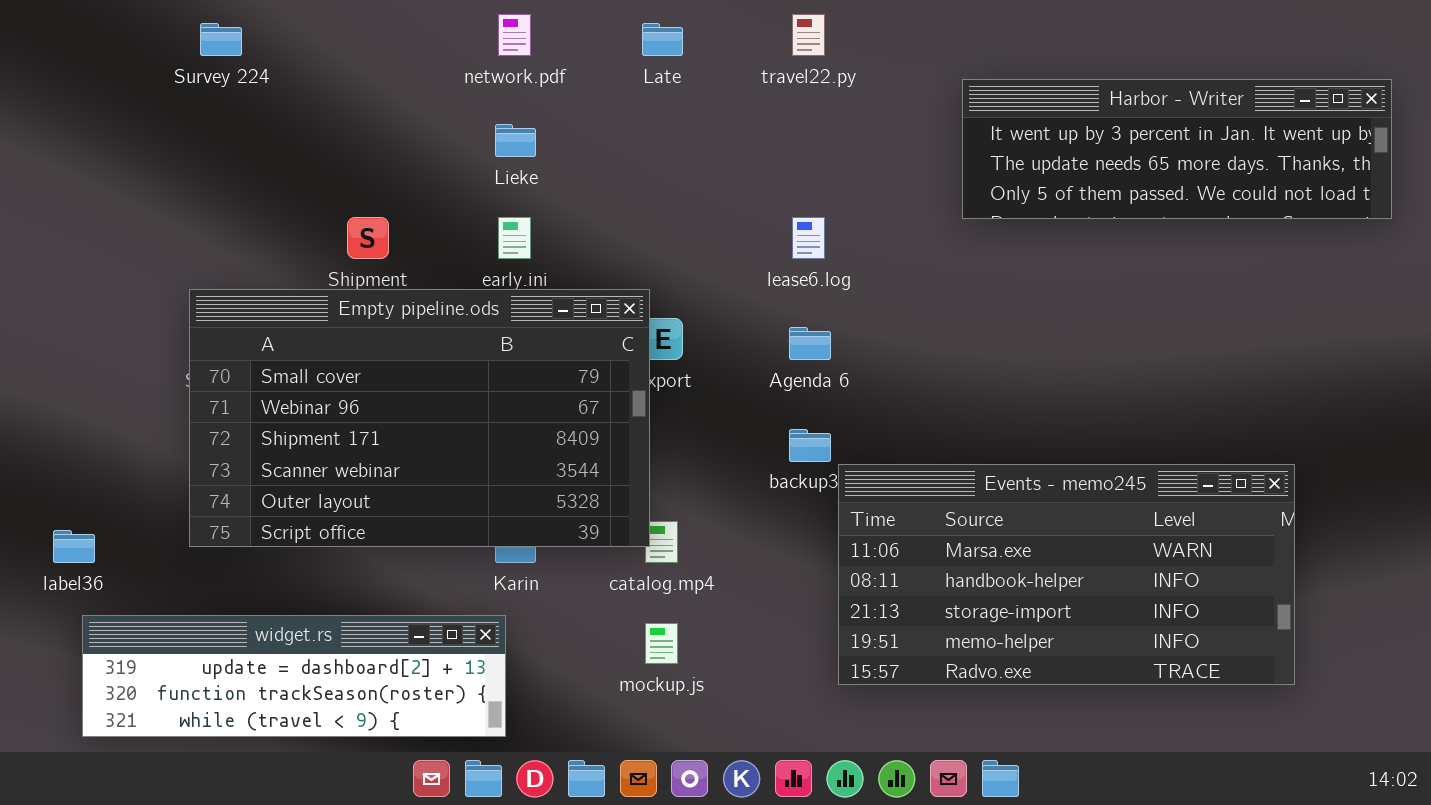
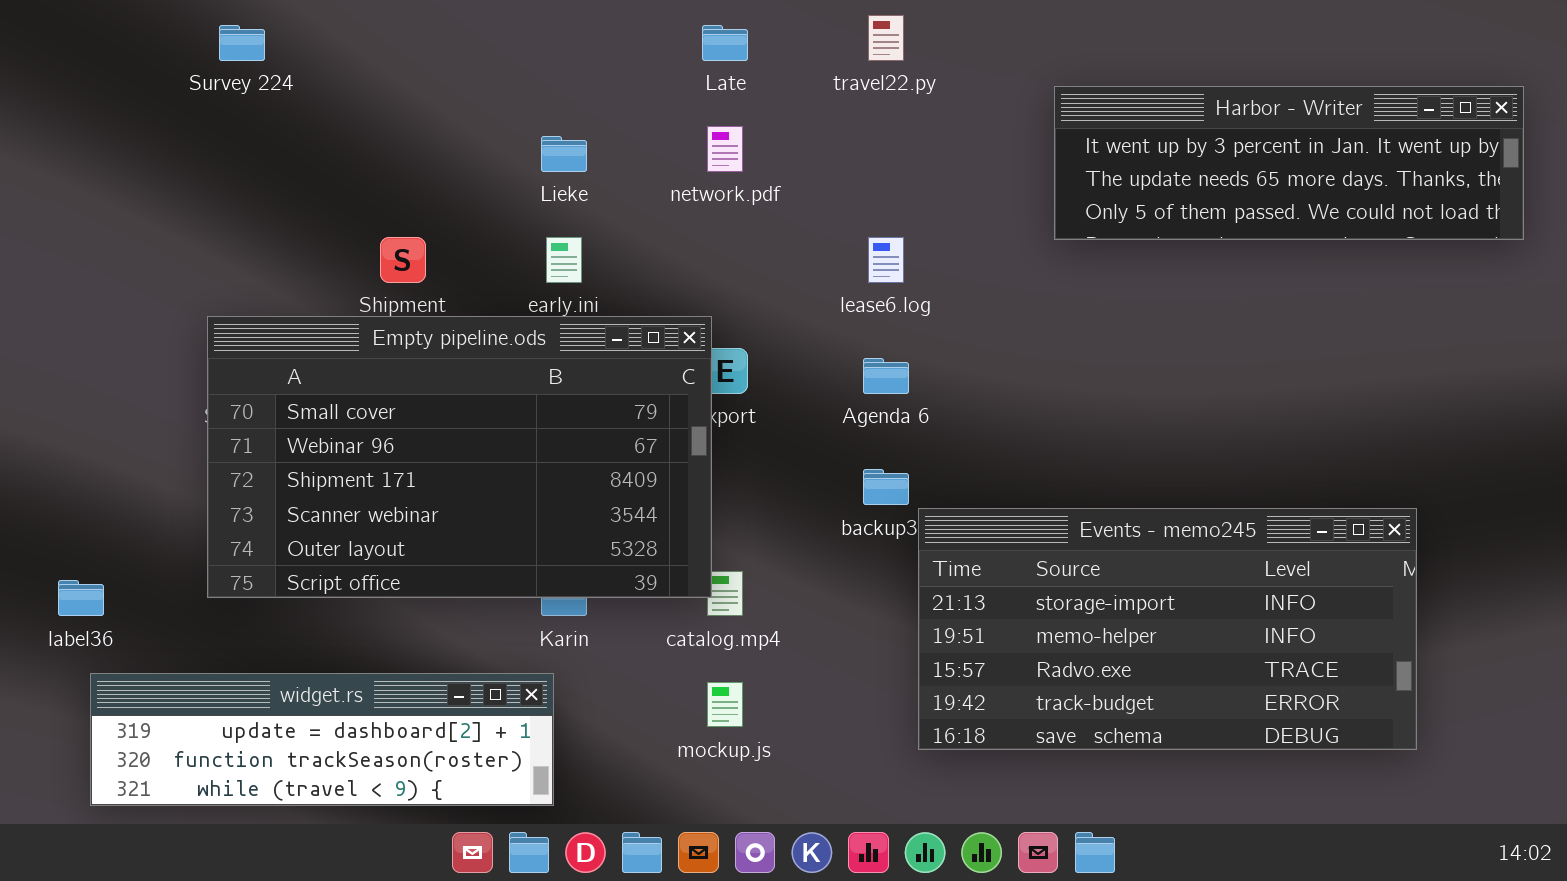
network.pdf: [498,14,531,56] -> [707,126,743,172], moved
Events - memo245: [838,464,1295,685] -> [918,508,1417,750], scrolled down 2 rows

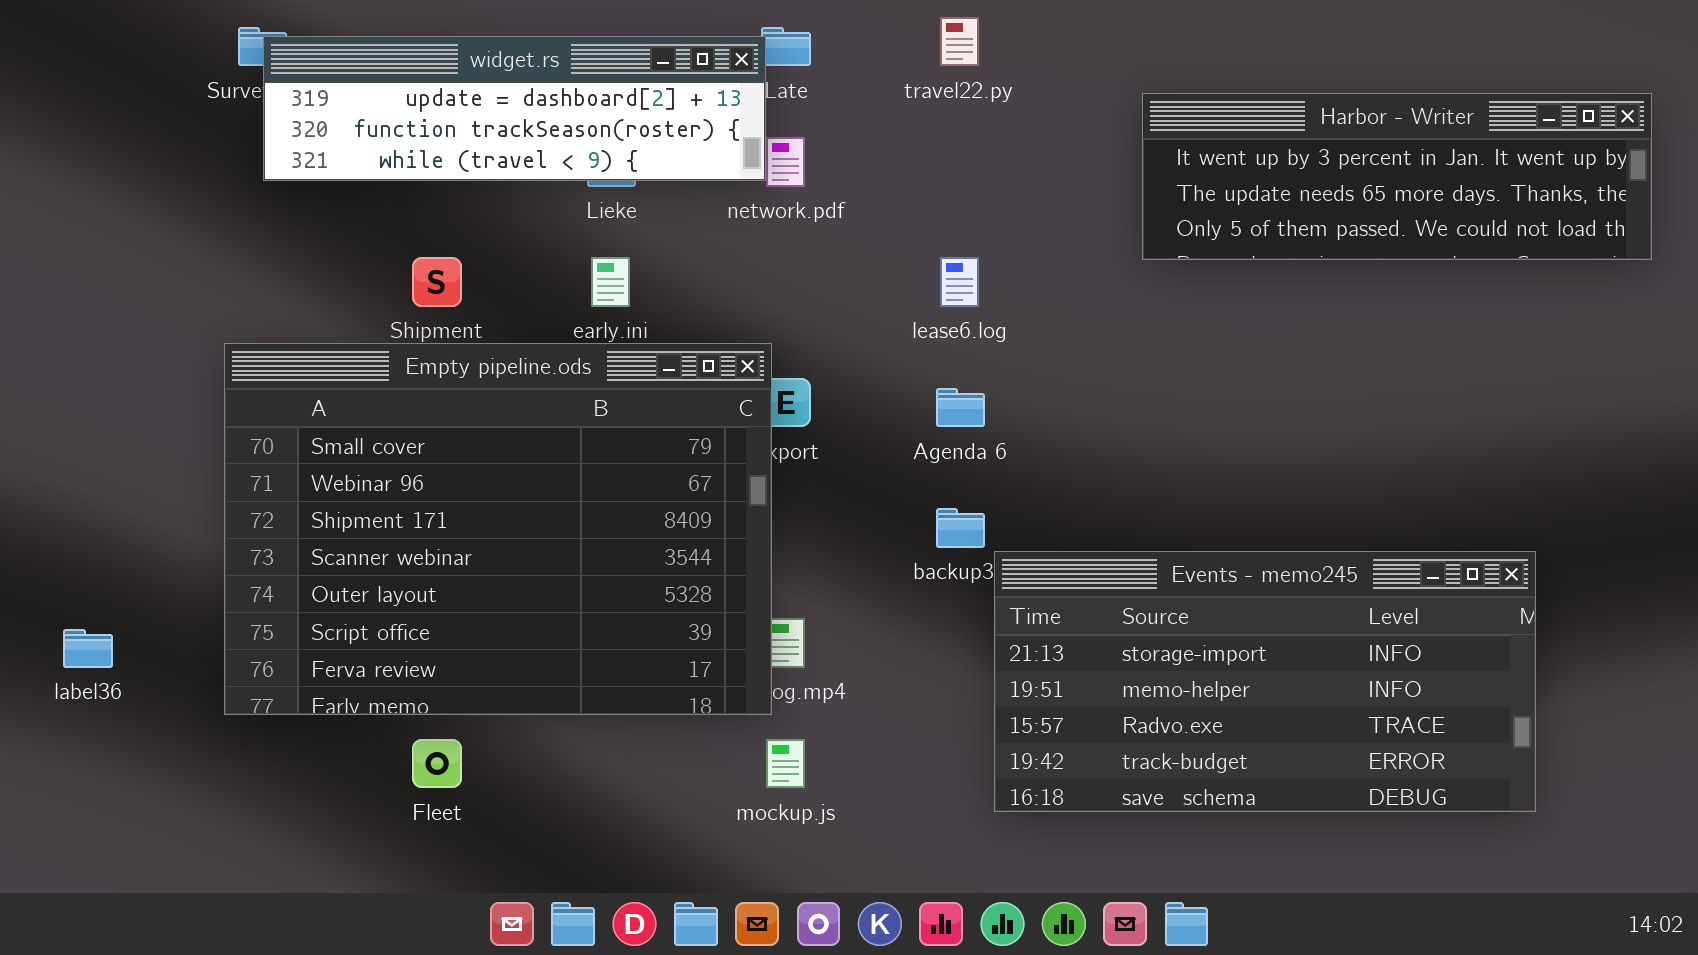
Empty pipeline.ods: [207,316,712,598] -> [224,343,772,715], resized
widget.rs: [90,673,554,806] -> [263,36,766,181], moved

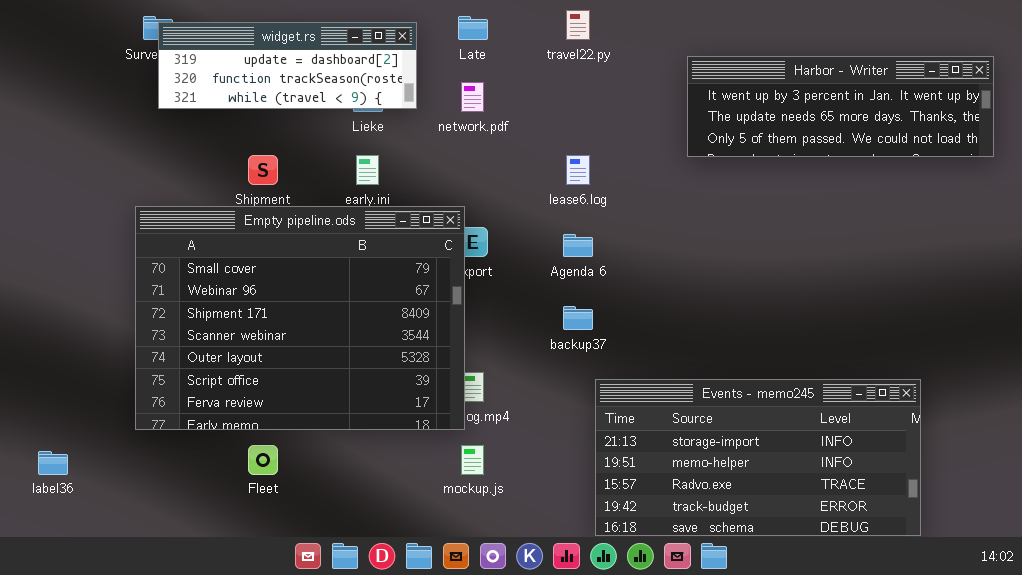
widget.rs: [263,36,766,181] -> [158,22,417,109], resized
Events - memo245: [994,551,1536,812] -> [595,379,921,536], moved
label36: [63,629,113,668] -> [38,451,68,475], moved

